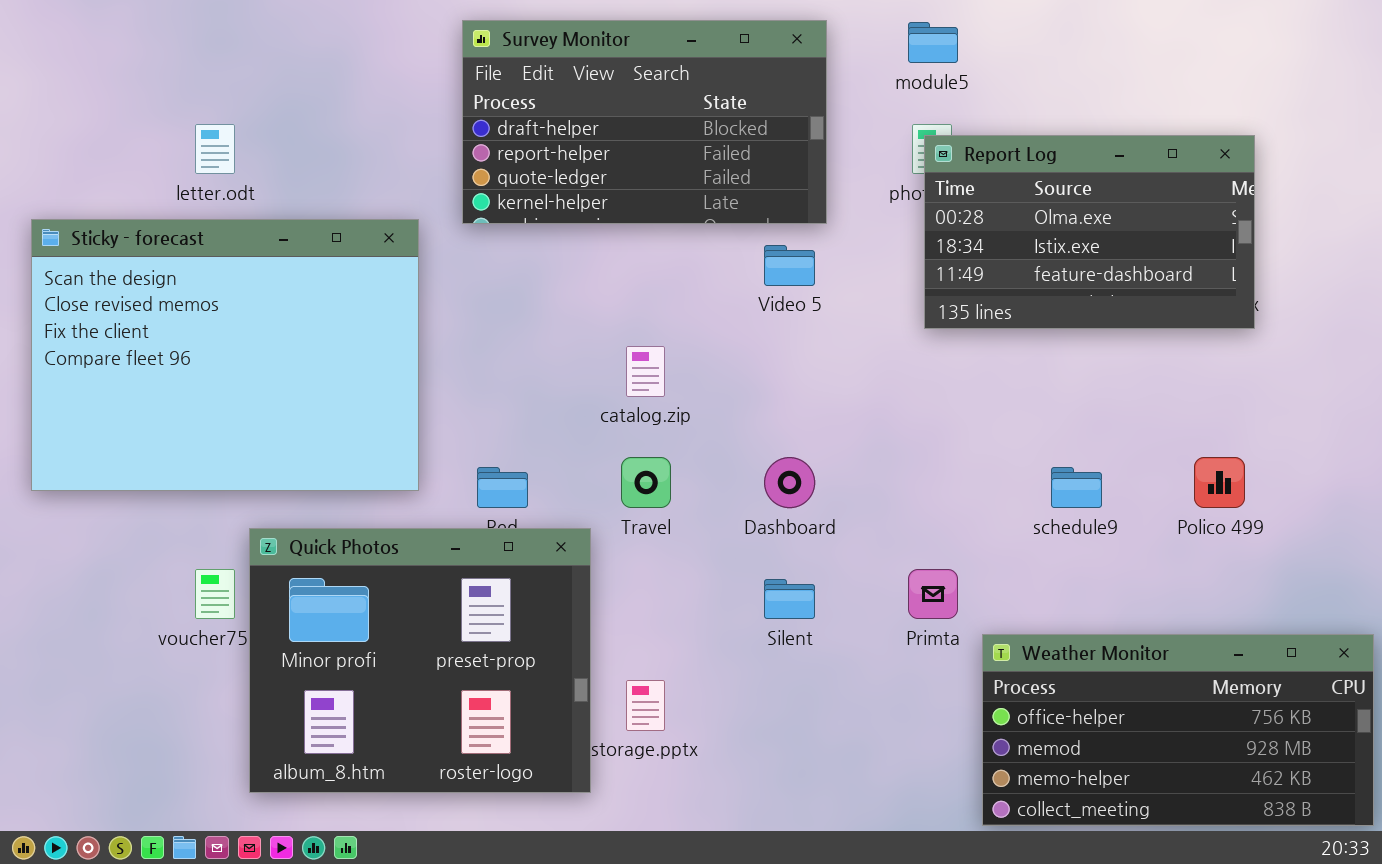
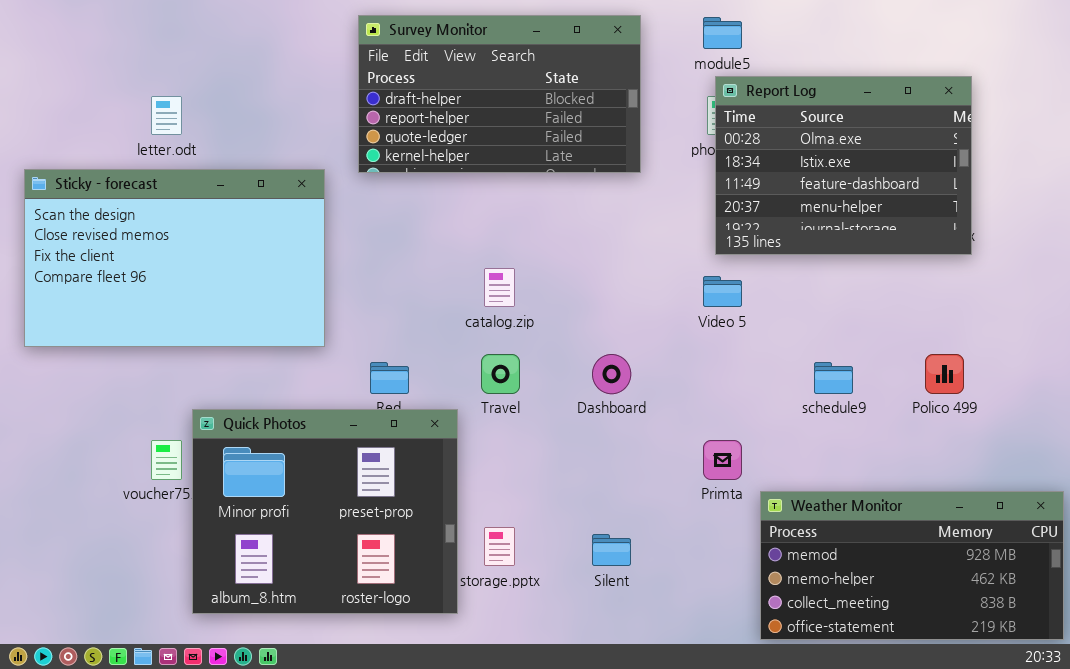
Report Log: [924,135,1255,329] -> [715,76,972,255], resized
Sticky - forecast: [31,219,419,491] -> [24,169,325,347], resized
Video 5: [764,245,815,286] -> [703,276,742,307], moved
Silent: [764,579,815,619] -> [592,534,631,566], moved
Weather Monitor: [982,634,1374,826] -> [760,491,1064,640], scrolled down 1 row

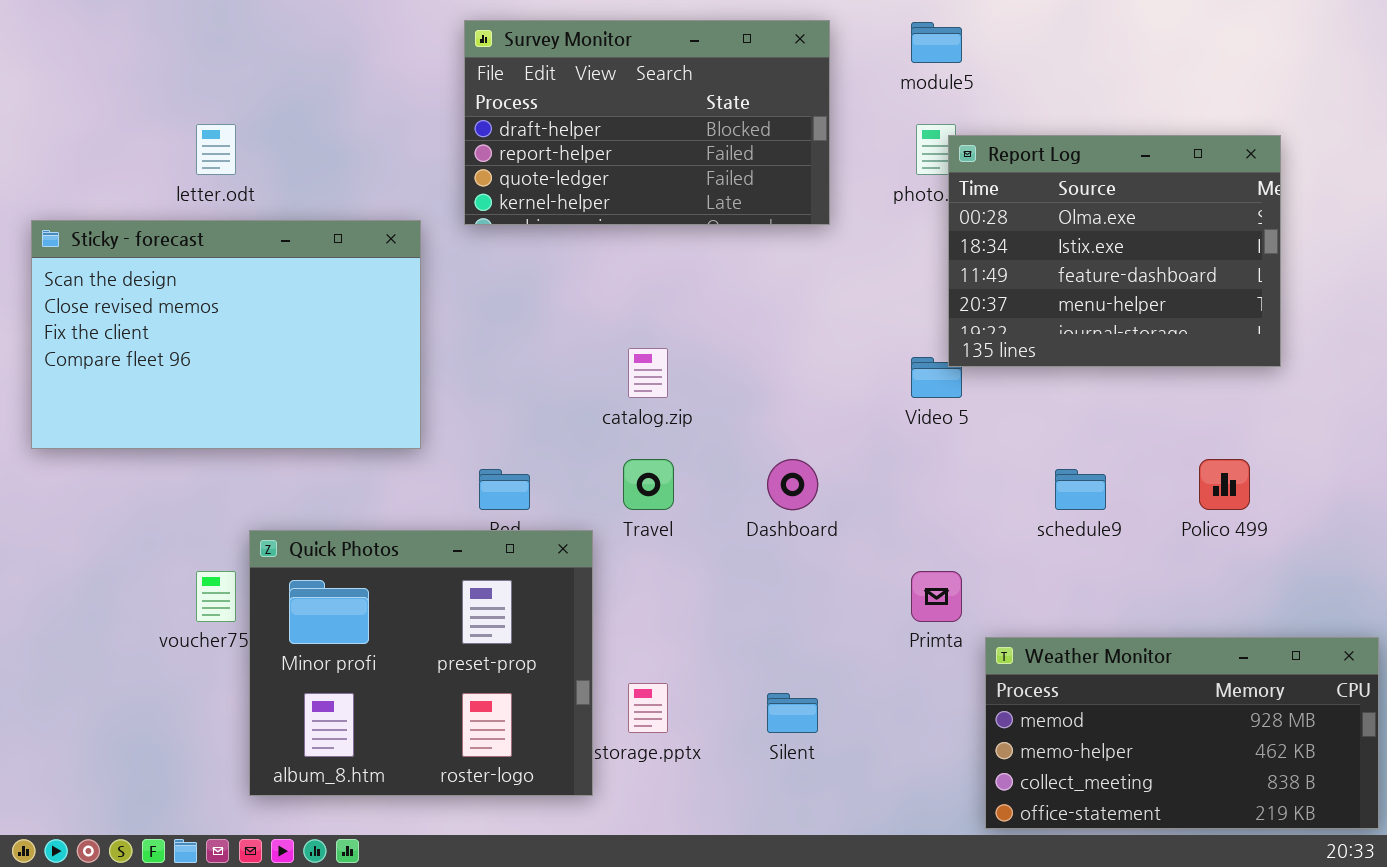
Report Log: [715,76,972,255] -> [948,135,1281,367], moved

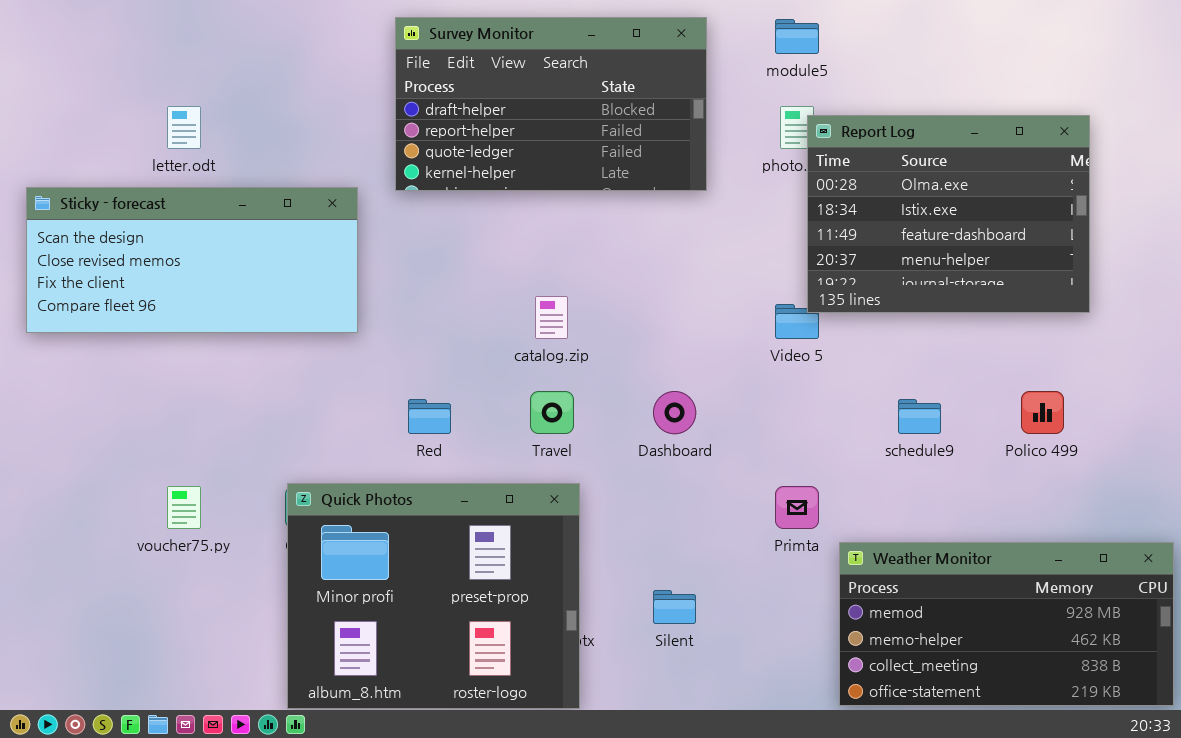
Sticky - forecast: [31,220,421,449] -> [26,187,358,333], resized
Quick Photos: [249,530,593,796] -> [287,483,580,709], moved

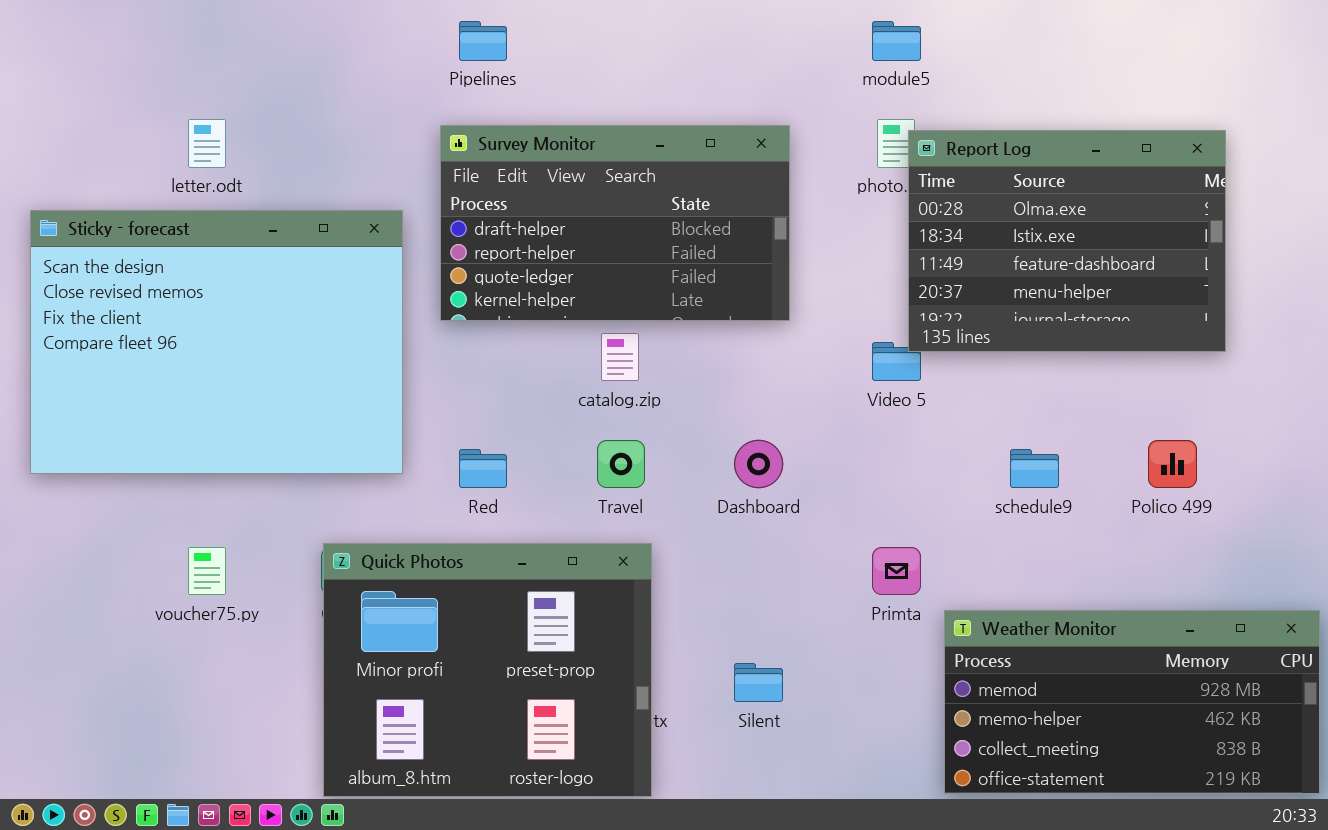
Survey Monitor: [395,17,707,191] -> [440,125,790,321], moved
Sticky - forecast: [26,187,358,333] -> [30,210,403,474], resized

